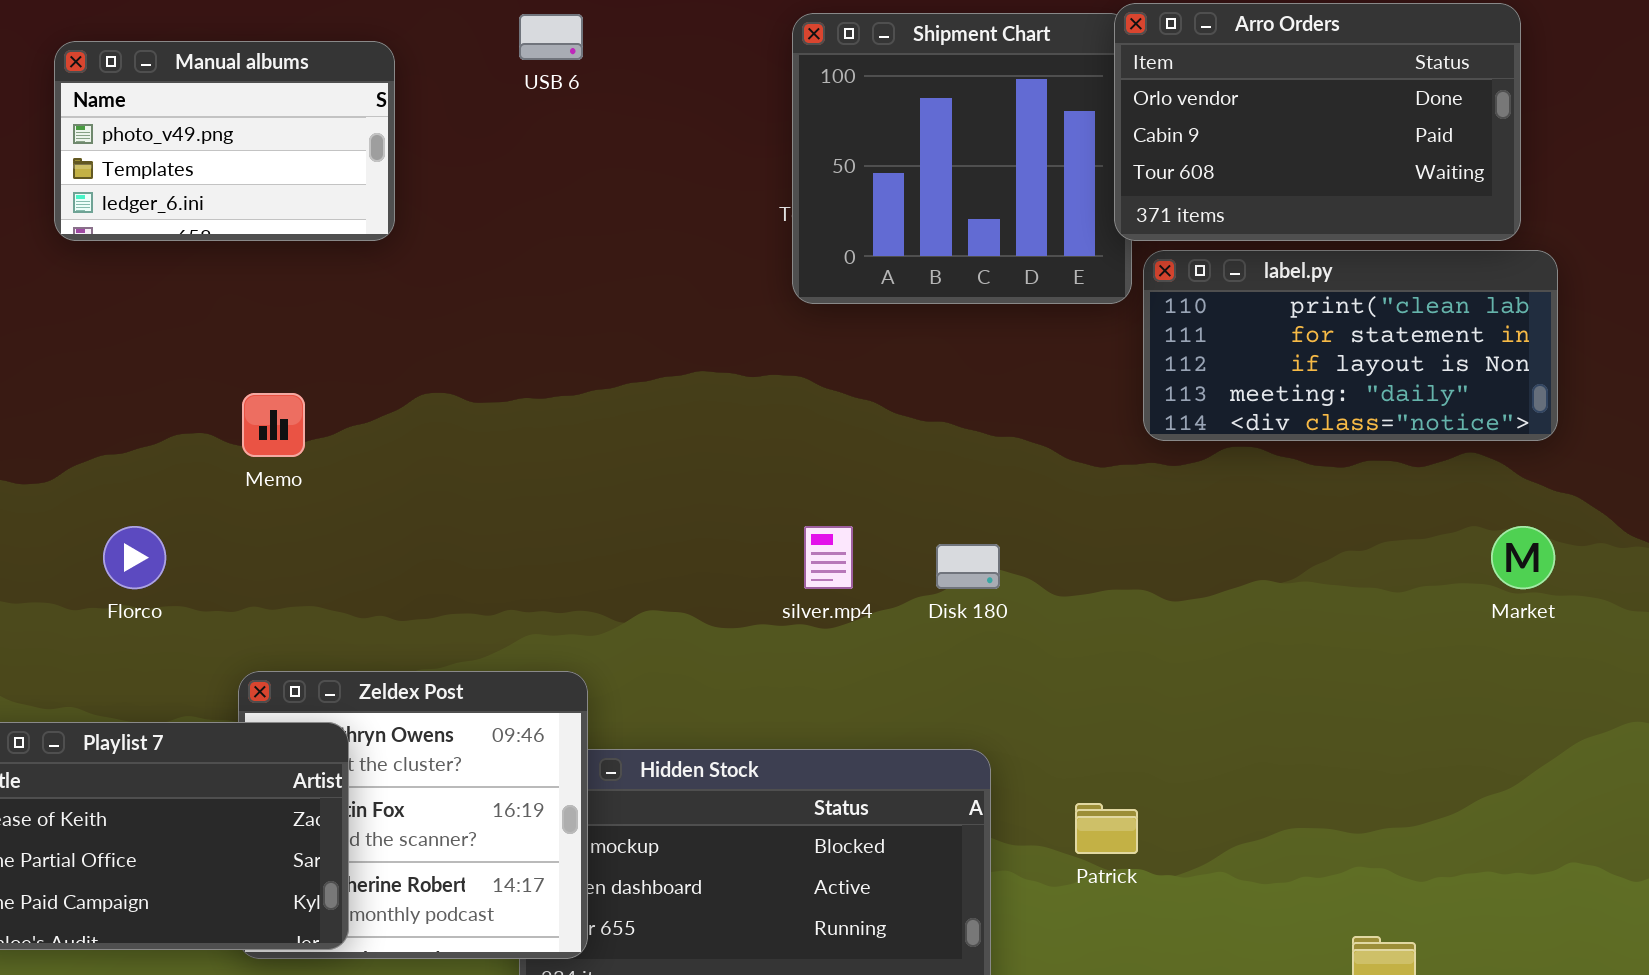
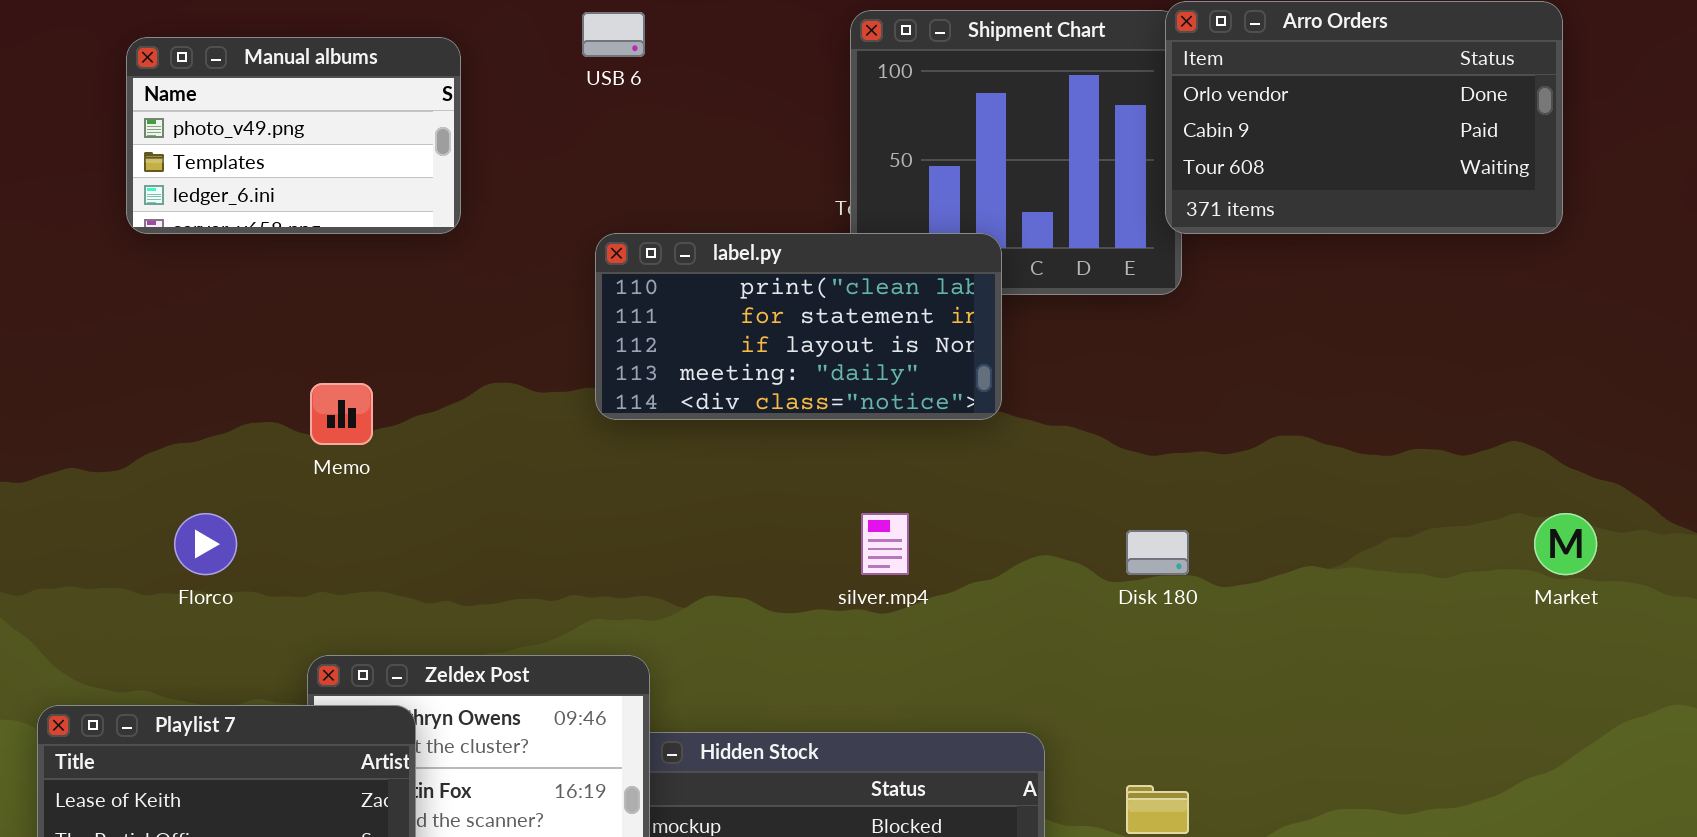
label.py: [1143,250,1558,441] -> [595,233,1002,420], moved
Disk 180: [936,544,1000,589] -> [1126,530,1189,575], moved

